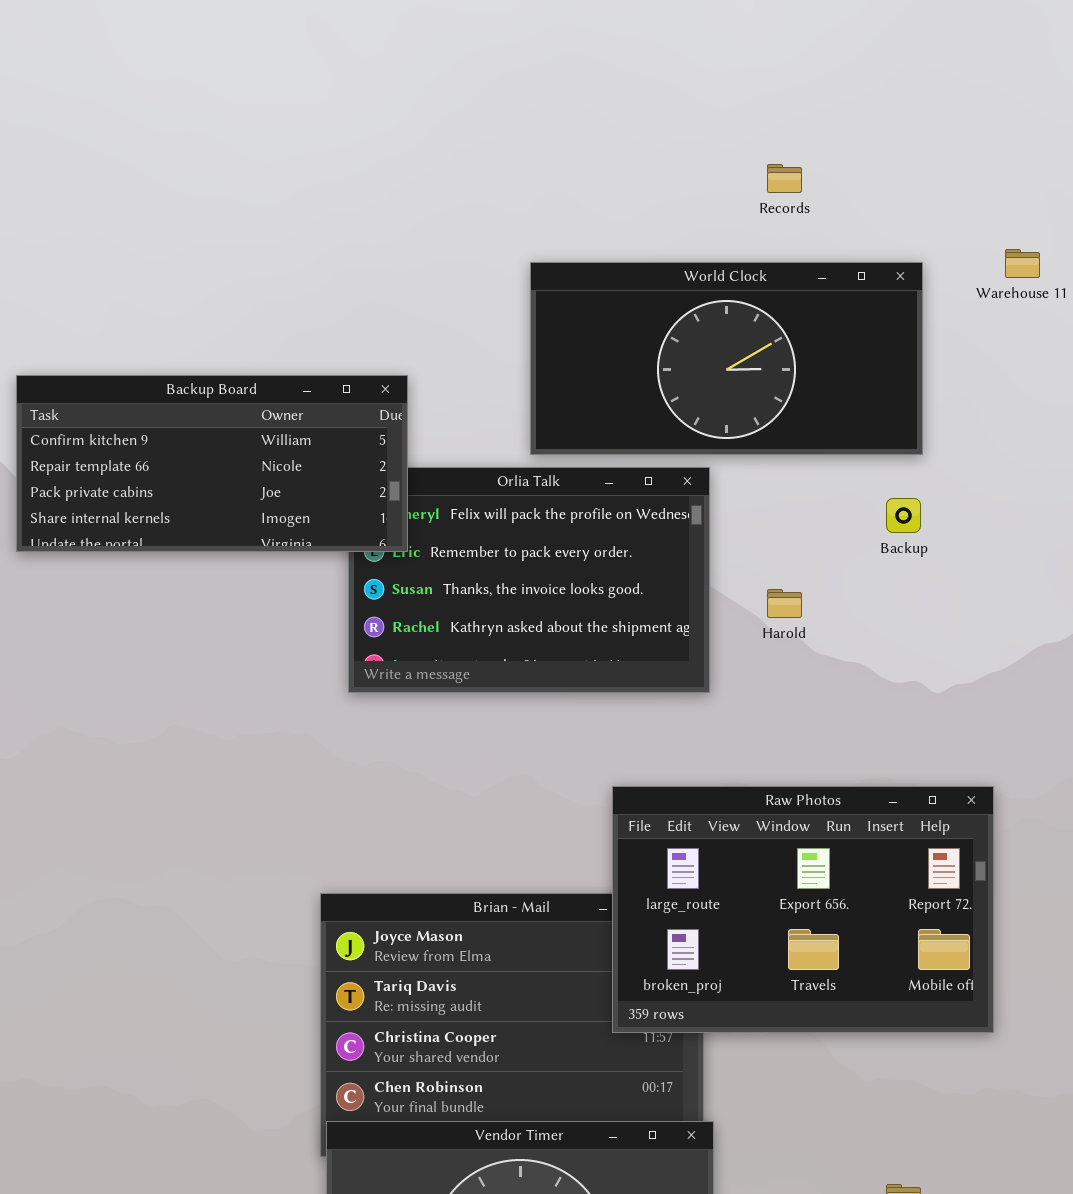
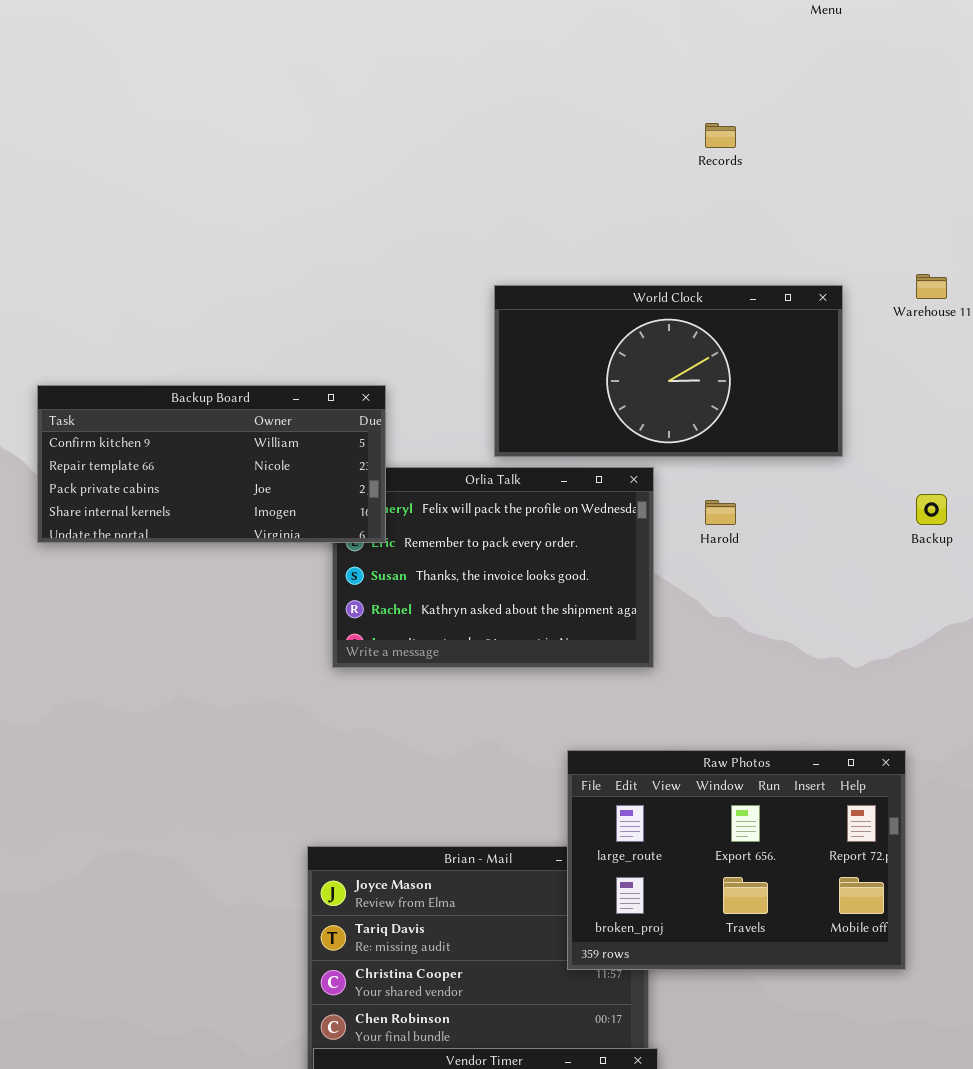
Records: [767,164,802,193] -> [705,123,736,148], moved
Backup: [886,498,921,533] -> [916,494,947,525], moved
Harold: [767,589,802,618] -> [705,500,736,525], moved

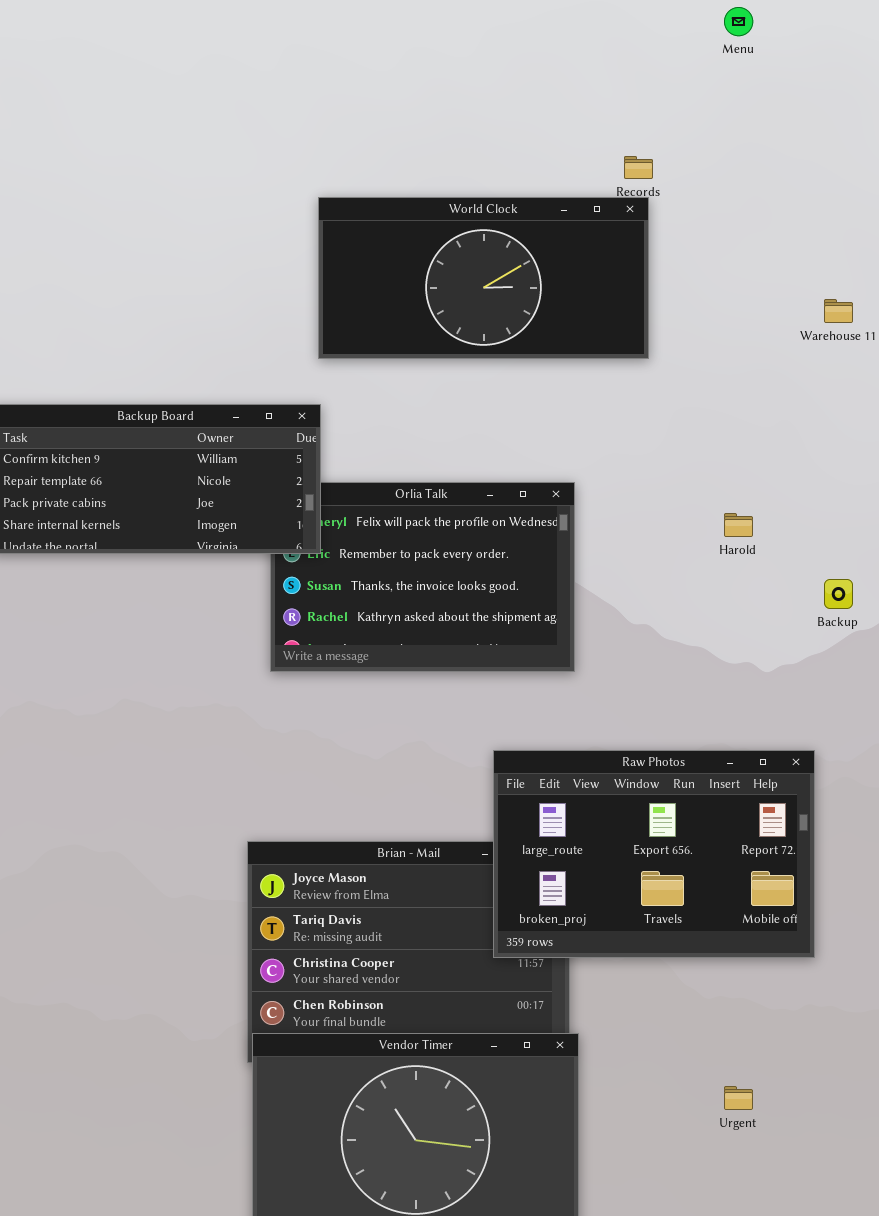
World Clock: [494,285,843,457] -> [318,197,649,359], moved
Backup: [916,494,947,525] -> [824,579,853,609], moved
Harold: [705,500,736,525] -> [724,513,753,537], moved

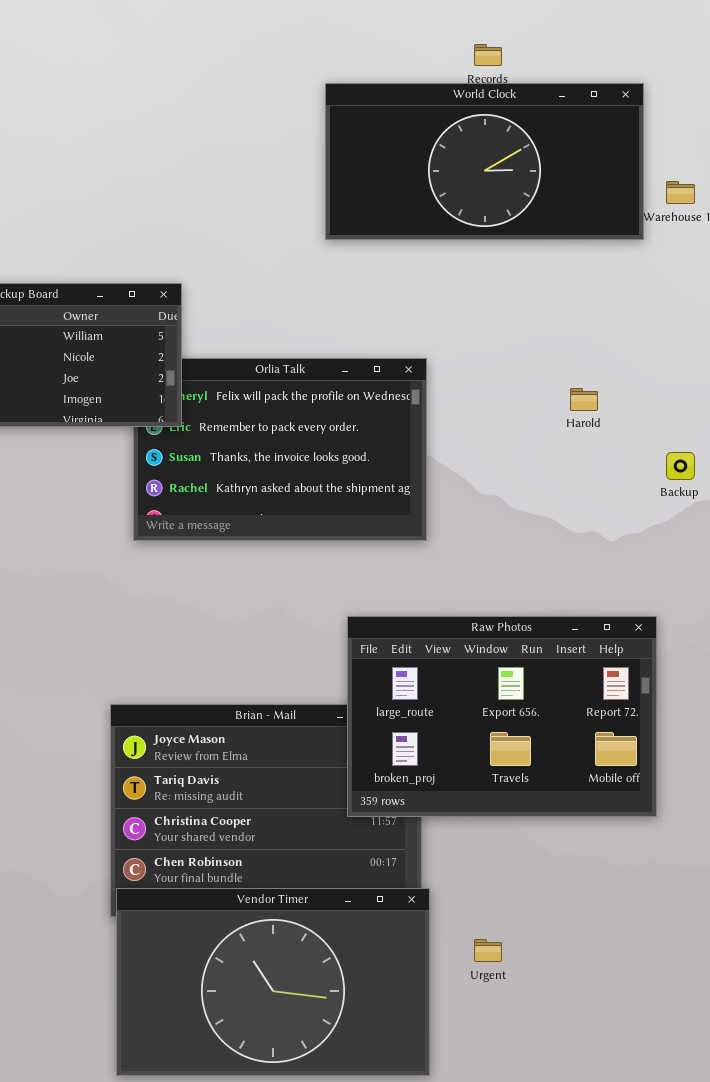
World Clock: [318,197,649,359] -> [325,83,644,240], moved
Urgent: [724,1086,753,1110] -> [474,939,502,962], moved

